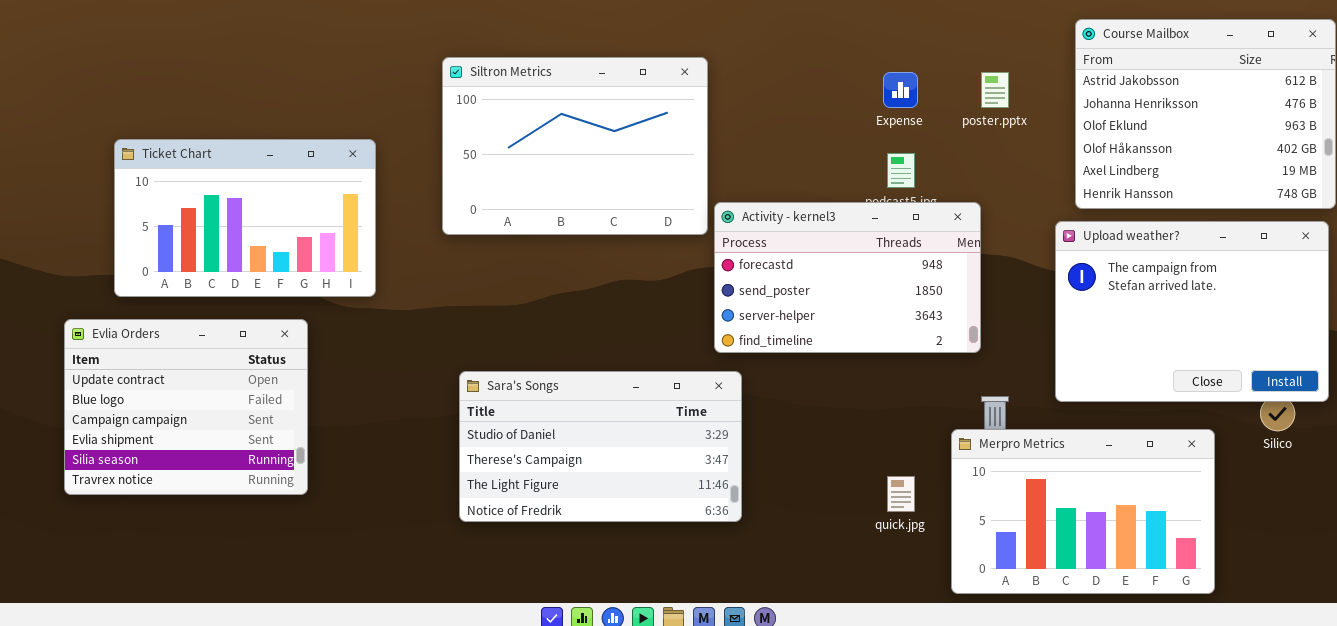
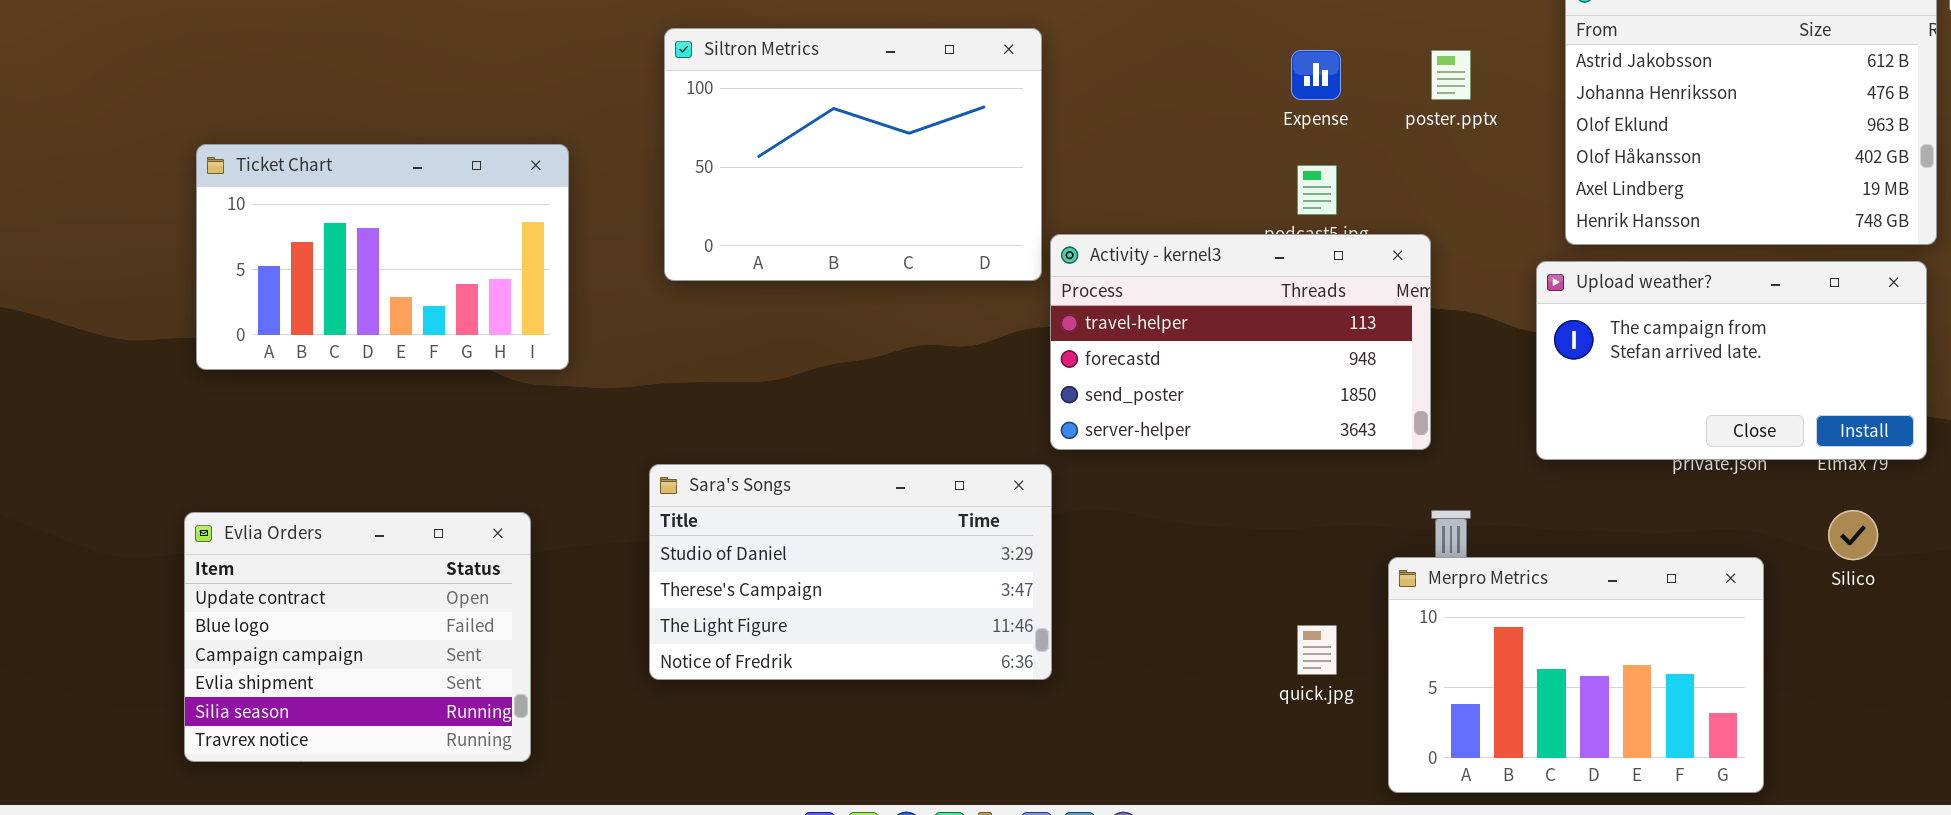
Activity - kernel3: [714,202,981,353] -> [1050,234,1431,450], scrolled up 1 row
Upload weather?: [1055,221,1329,402] -> [1536,261,1927,460], resized
Evlia Orders: [64,319,308,495] -> [184,512,531,762], moved
Sara's Songs: [459,371,742,522] -> [649,464,1052,680], moved

